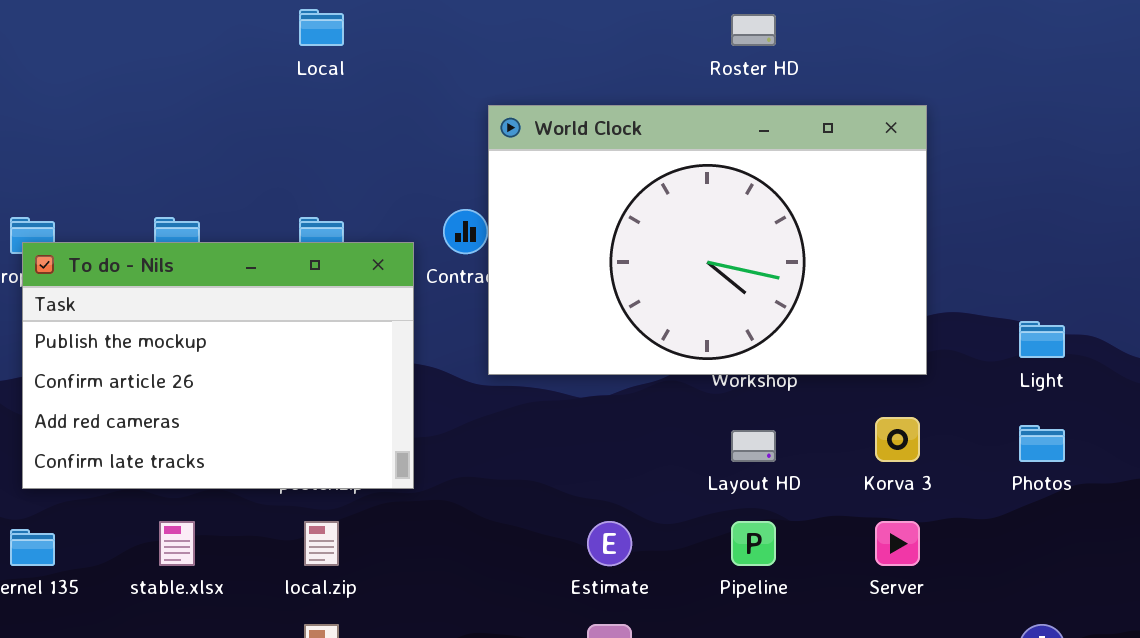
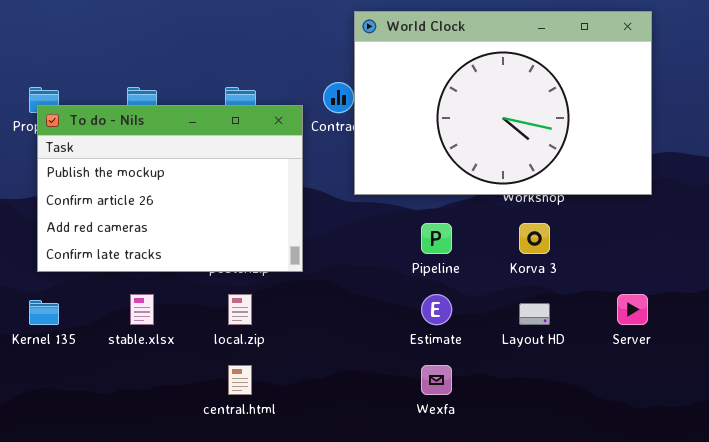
Korva 3: [875,417,920,462] -> [519,223,550,254], moved
Layout HD: [731,430,776,462] -> [519,303,550,325], moved
Pipeline: [731,521,776,566] -> [421,223,452,254], moved

